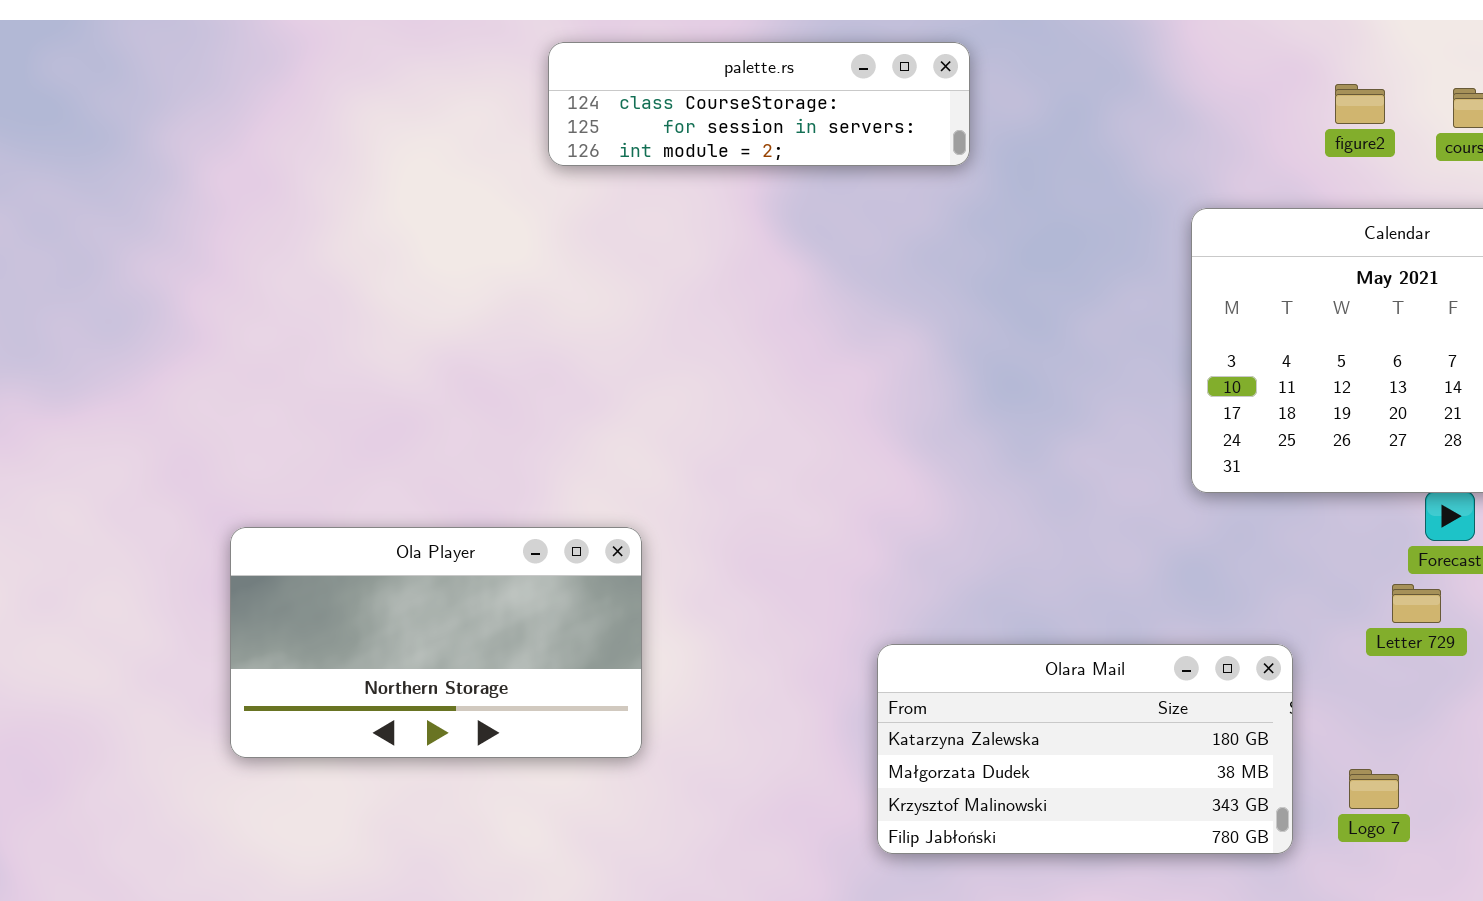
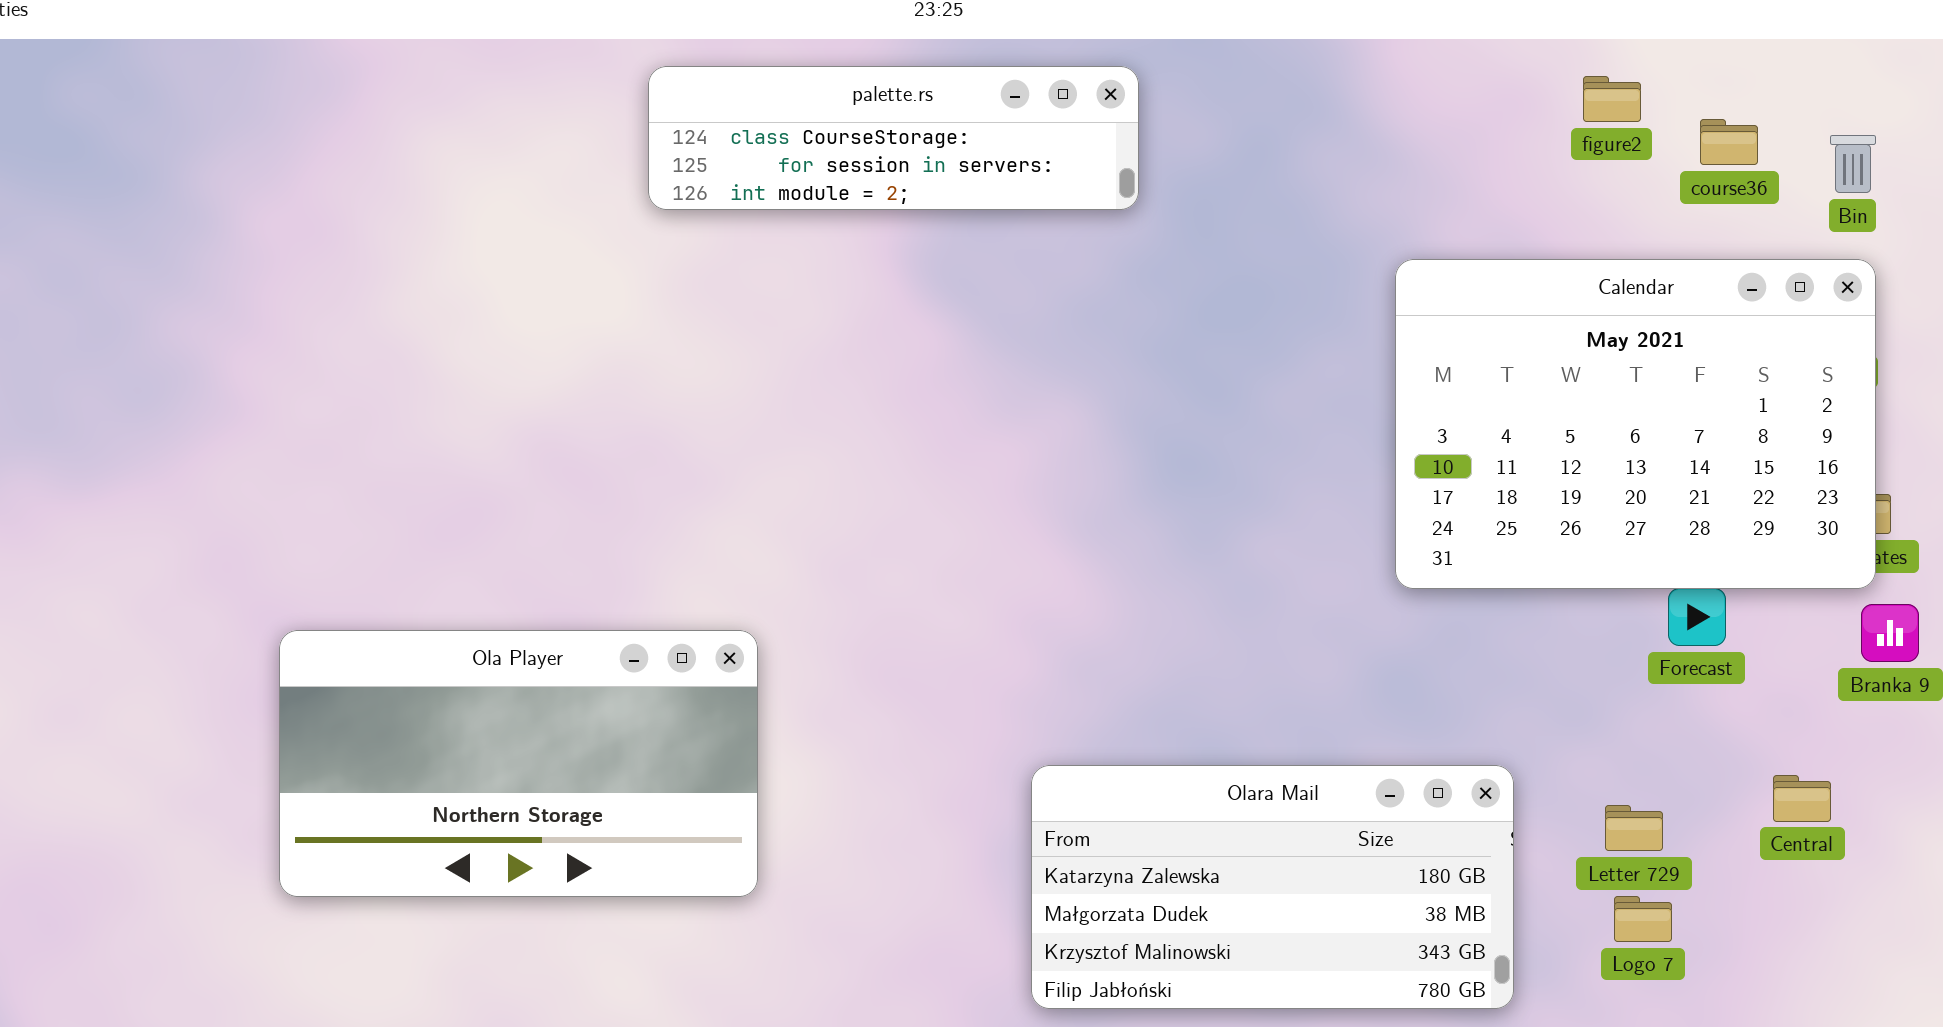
figure2: [1335,84,1385,124] -> [1583,76,1641,122], moved
Letter 729: [1392,584,1441,623] -> [1605,805,1663,851], moved
Logo 7: [1349,769,1399,809] -> [1614,896,1672,942], moved

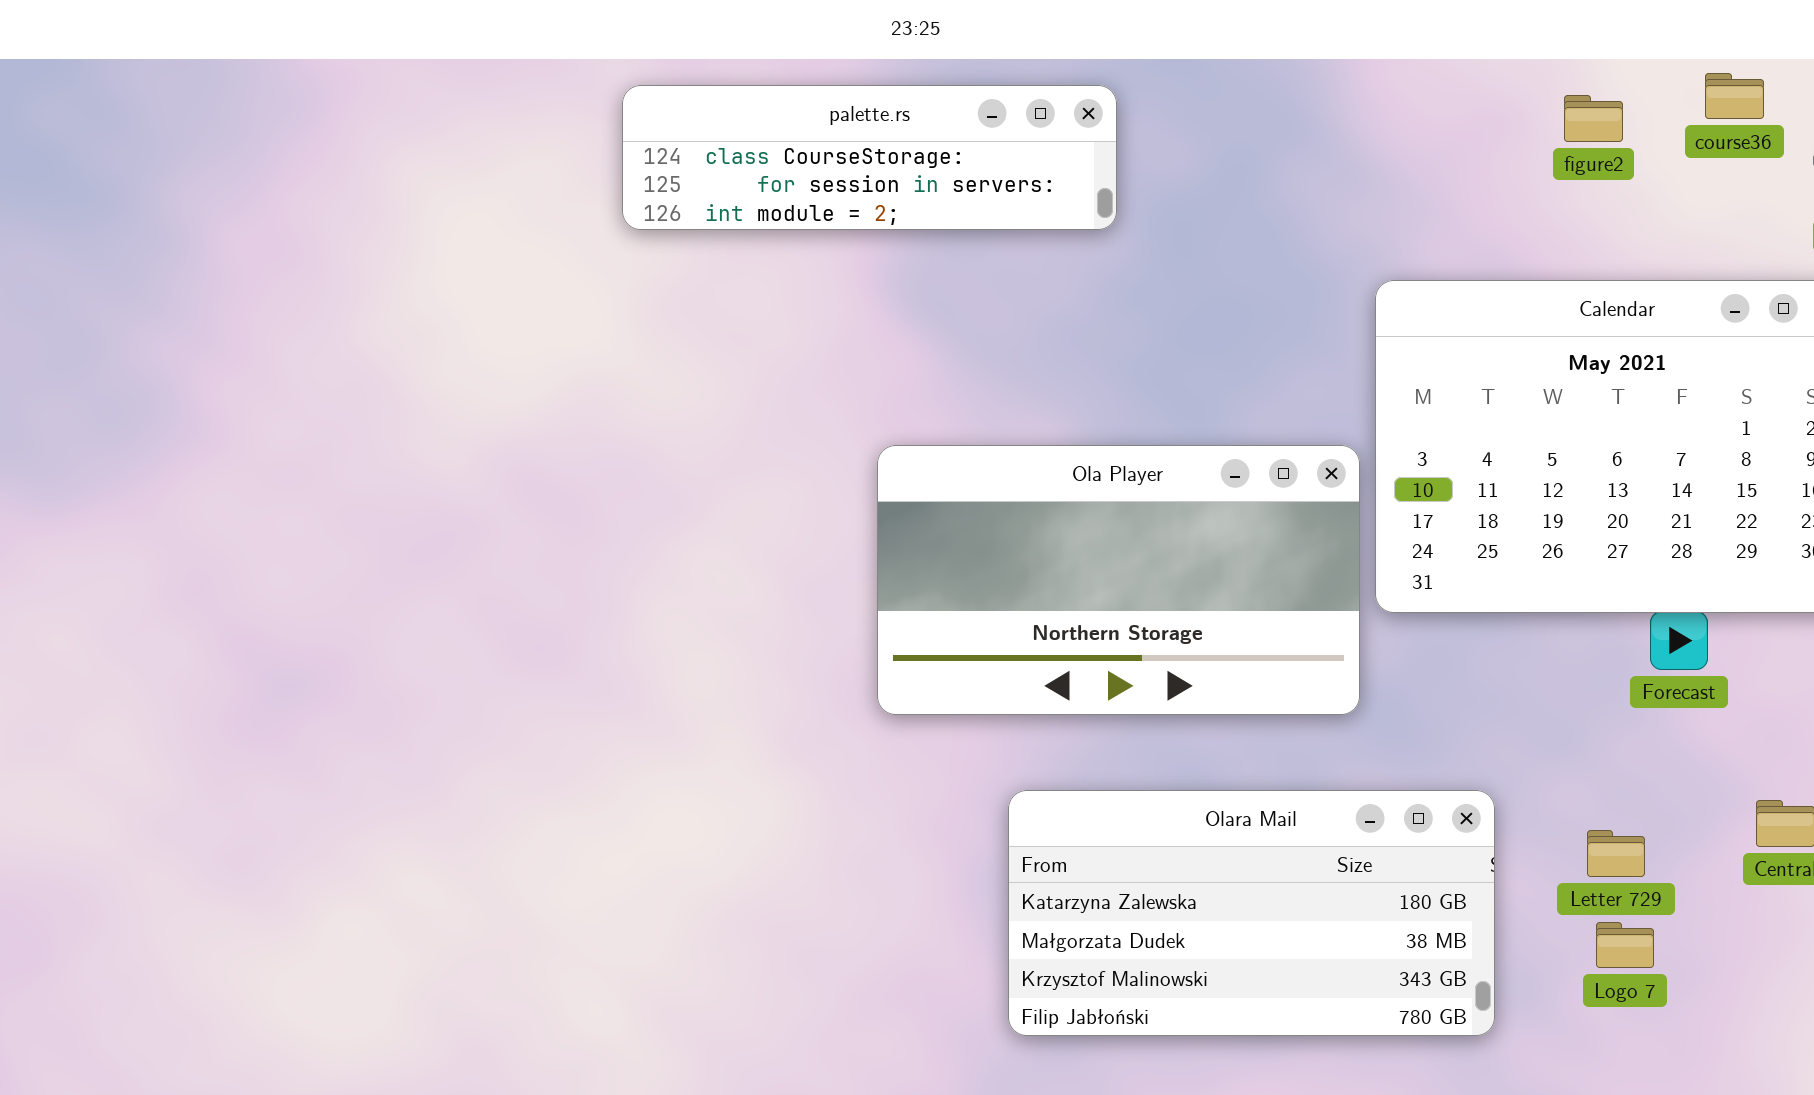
course36: [1700,119,1758,165] -> [1705,73,1764,119], moved
Ola Player: [279,630,758,897] -> [877,445,1360,715], moved

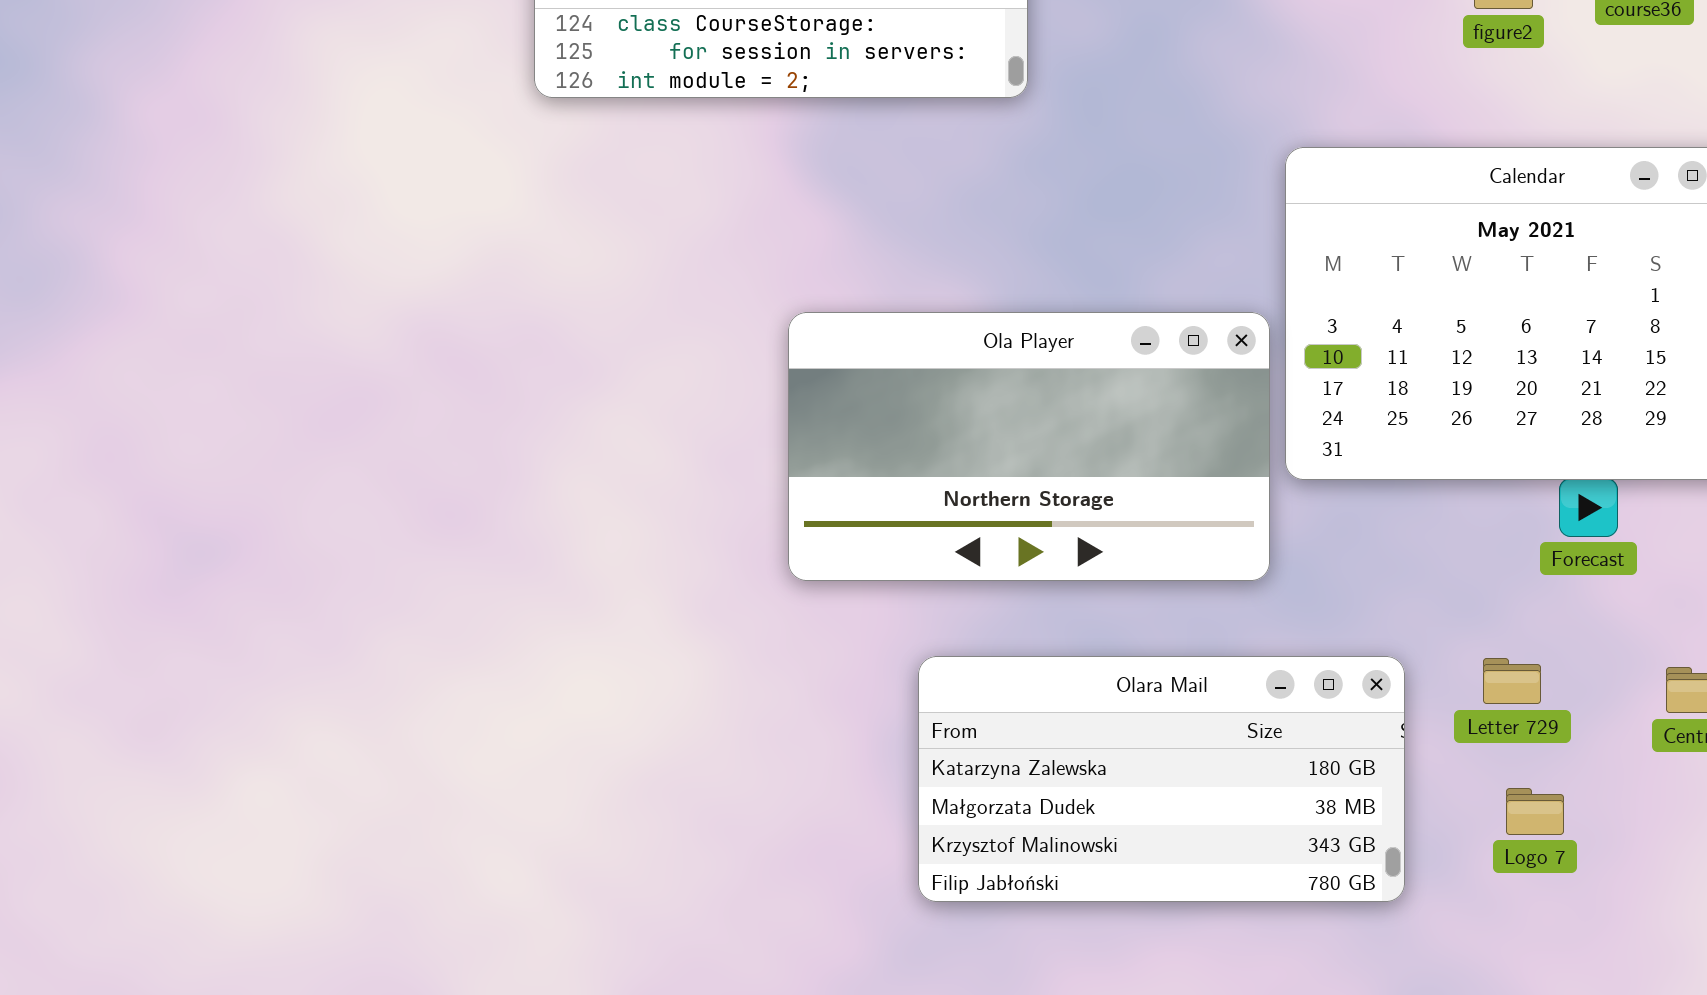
Letter 729: [1587,830,1645,877] -> [1483,658,1541,704], moved

